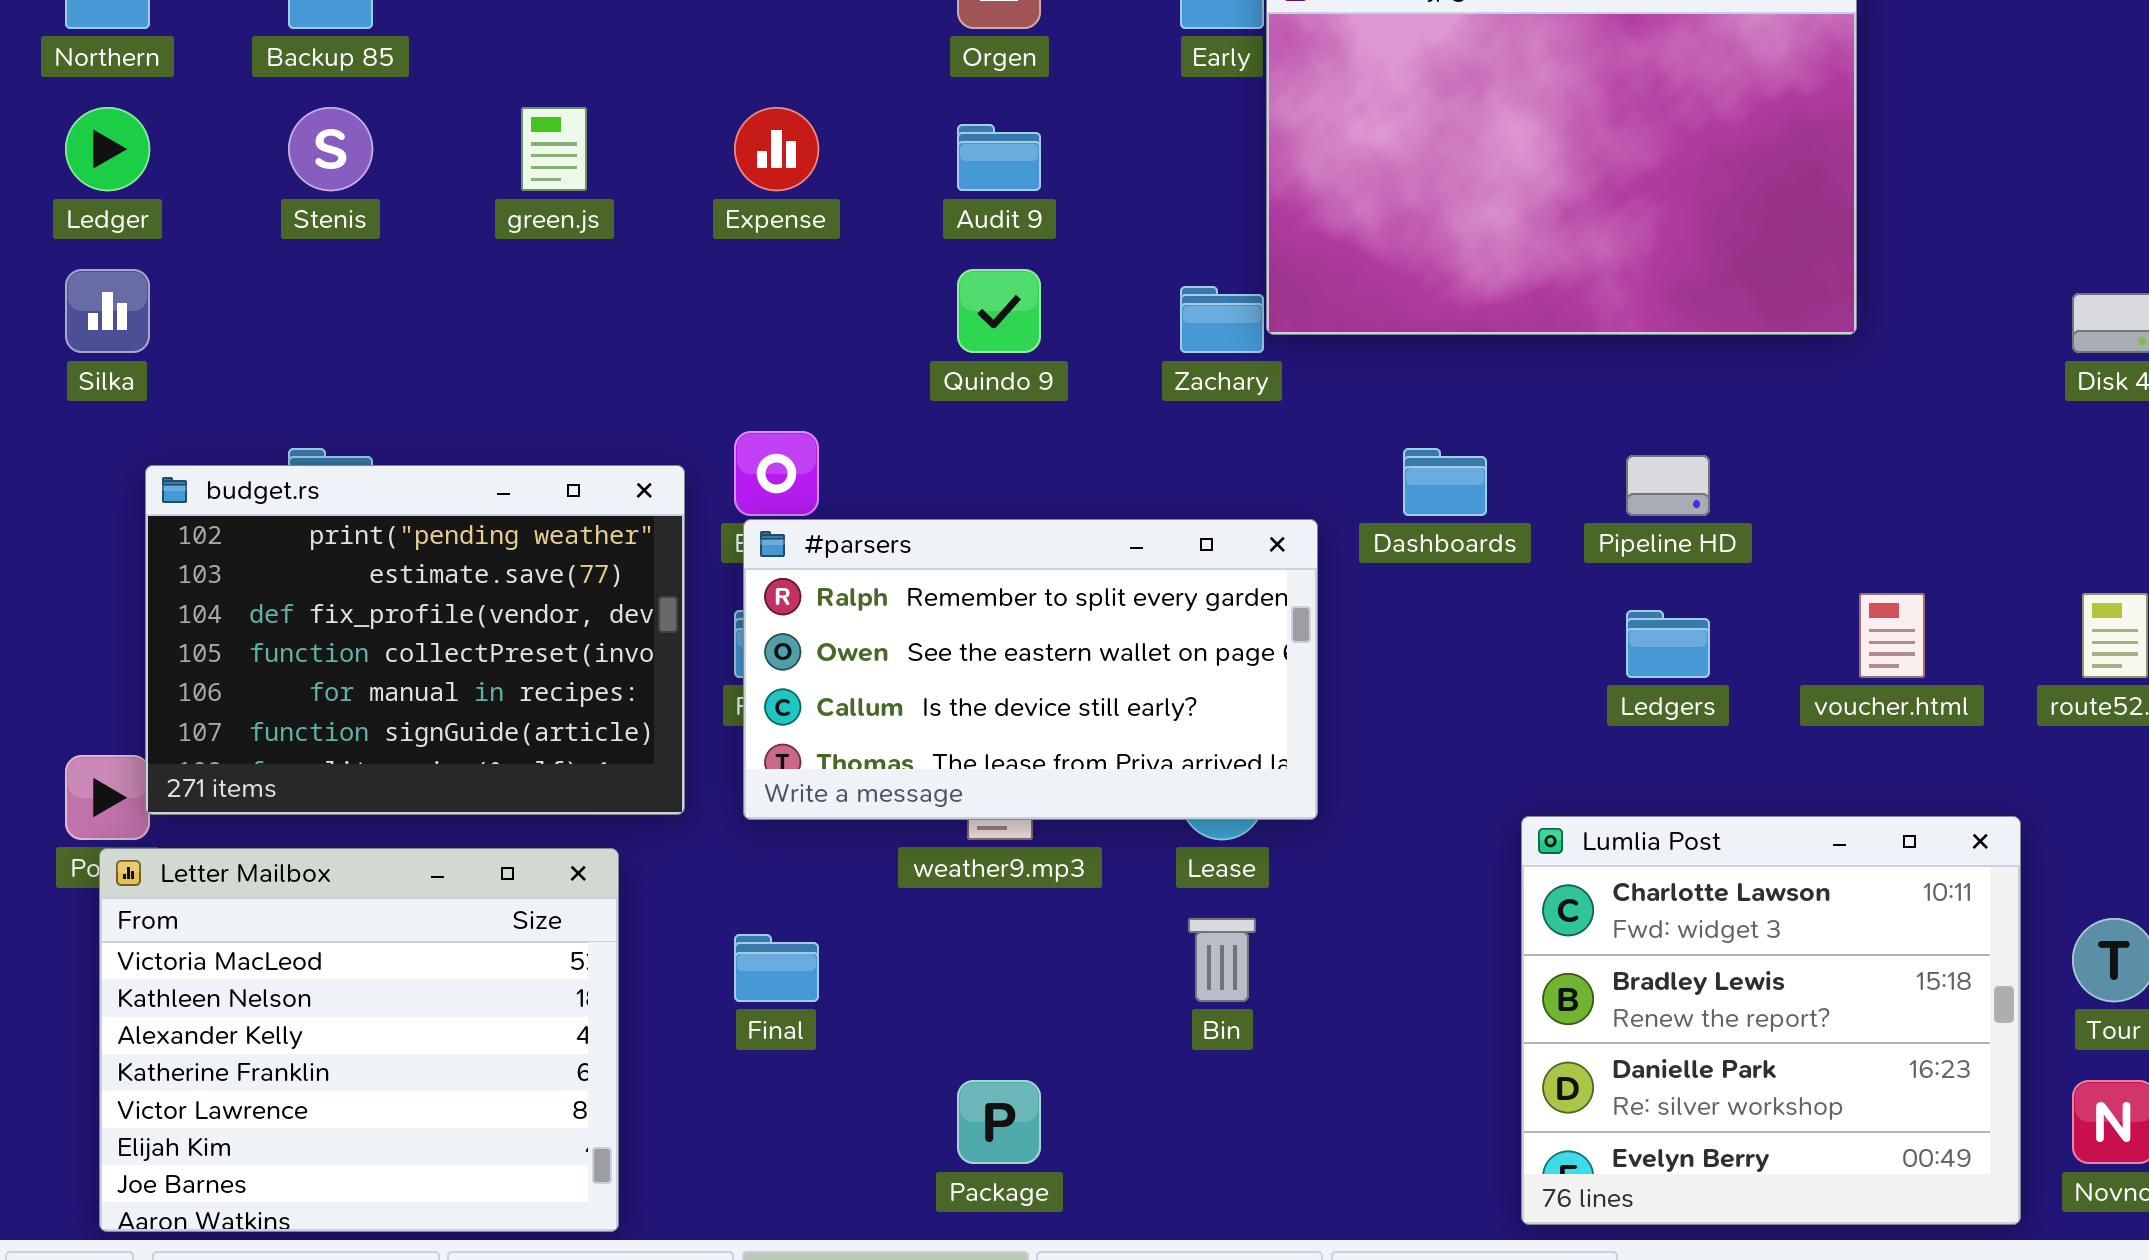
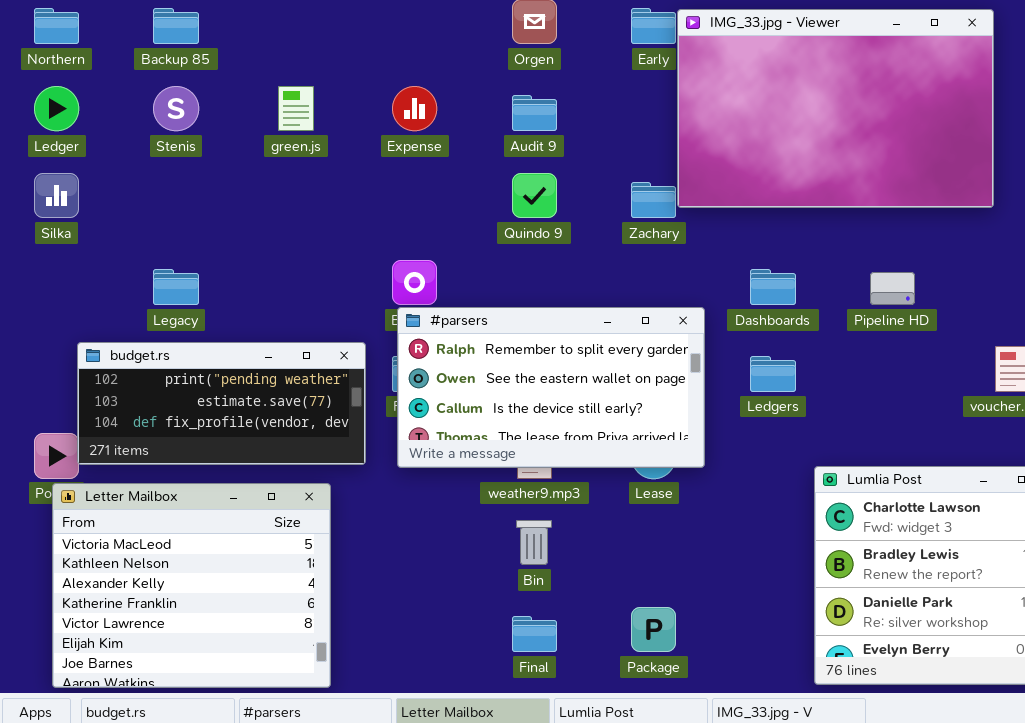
budget.rs: [145,465,685,815] -> [77,342,366,465], resized
Ledgers: [1626,610,1710,678] -> [750,356,796,392], moved
Bin: [1188,918,1256,1002] -> [516,520,552,565], moved
Final: [734,934,819,1002] -> [512,616,557,652], moved
Package: [957,1080,1041,1164] -> [631,607,676,652], moved

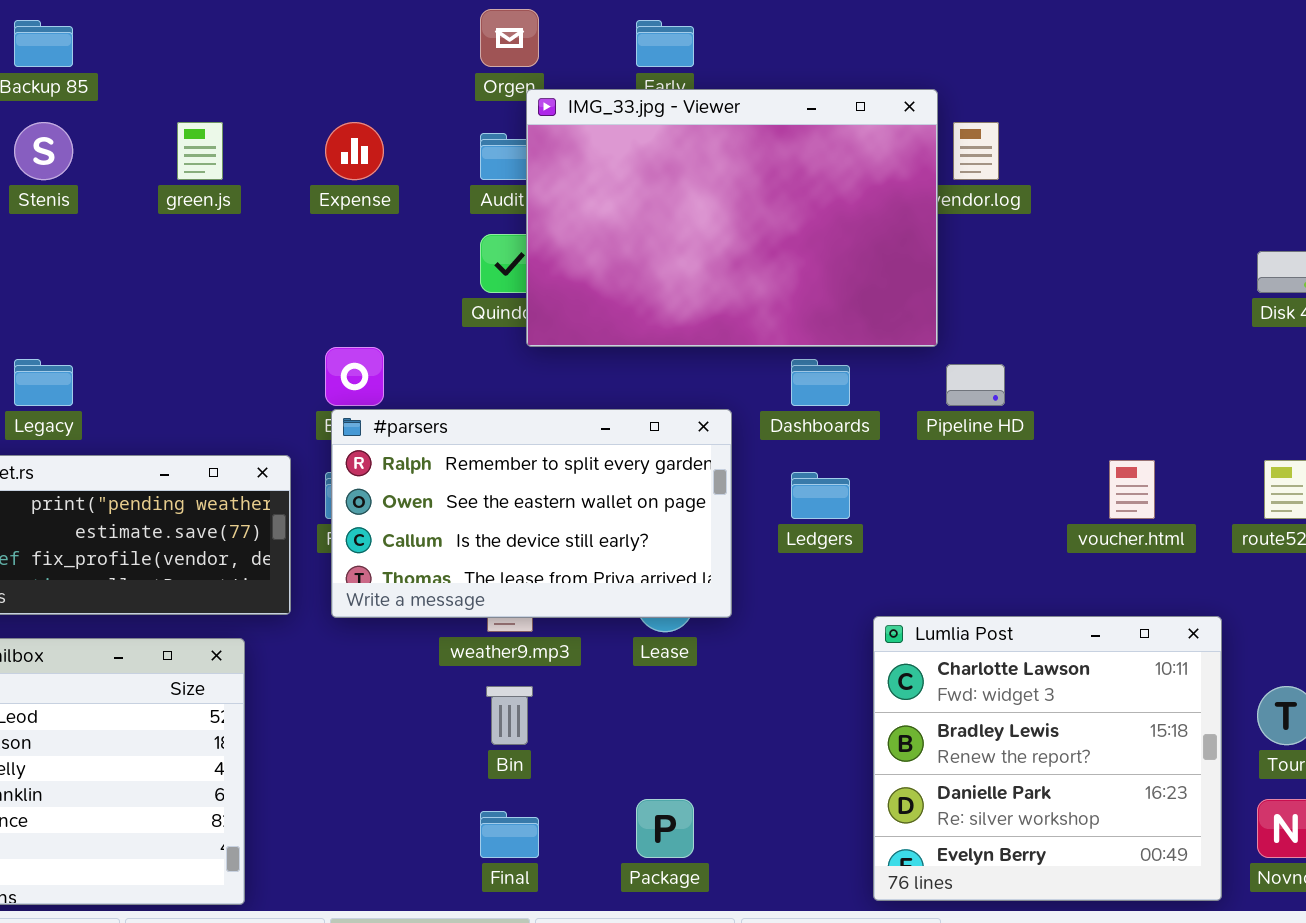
IMG_33.jpg - Viewer: [677,9,994,208] -> [526,89,938,347], moved

